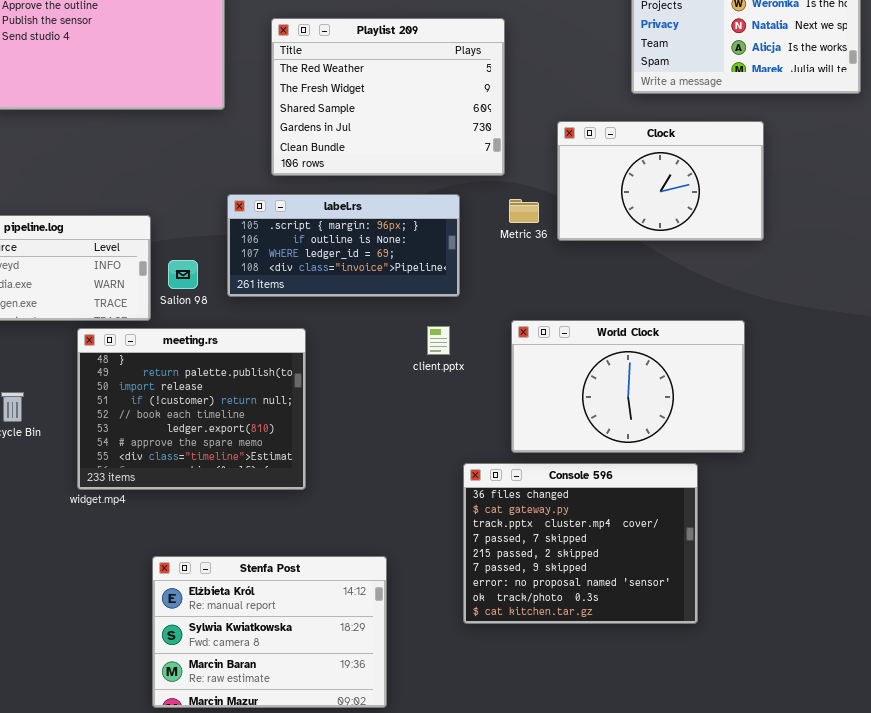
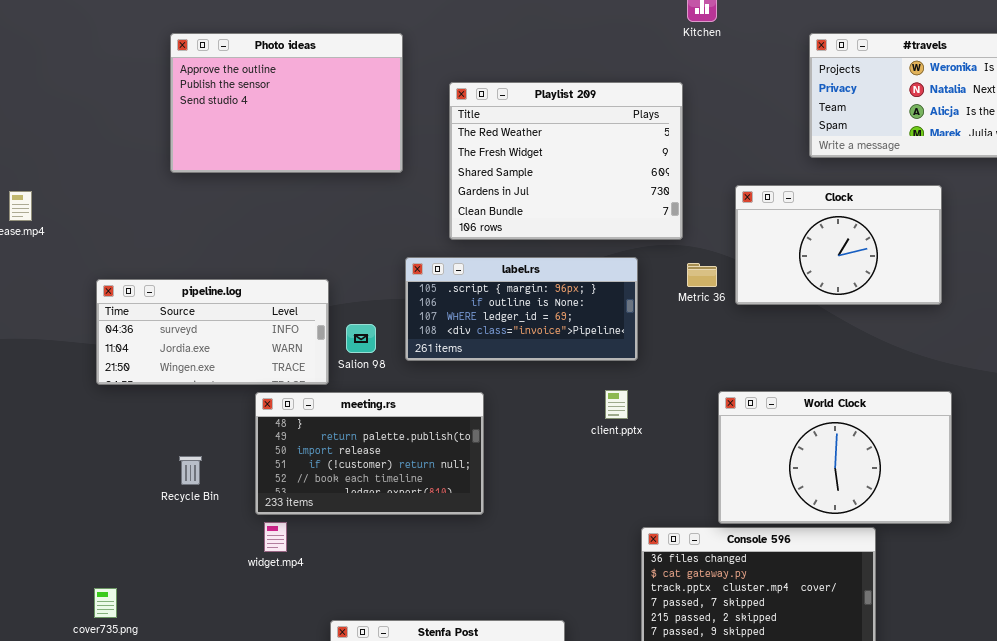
World Clock: [511,320,745,453] -> [718,391,952,524], moved
meeting.rs: [77,328,306,490] -> [255,392,484,515], resized

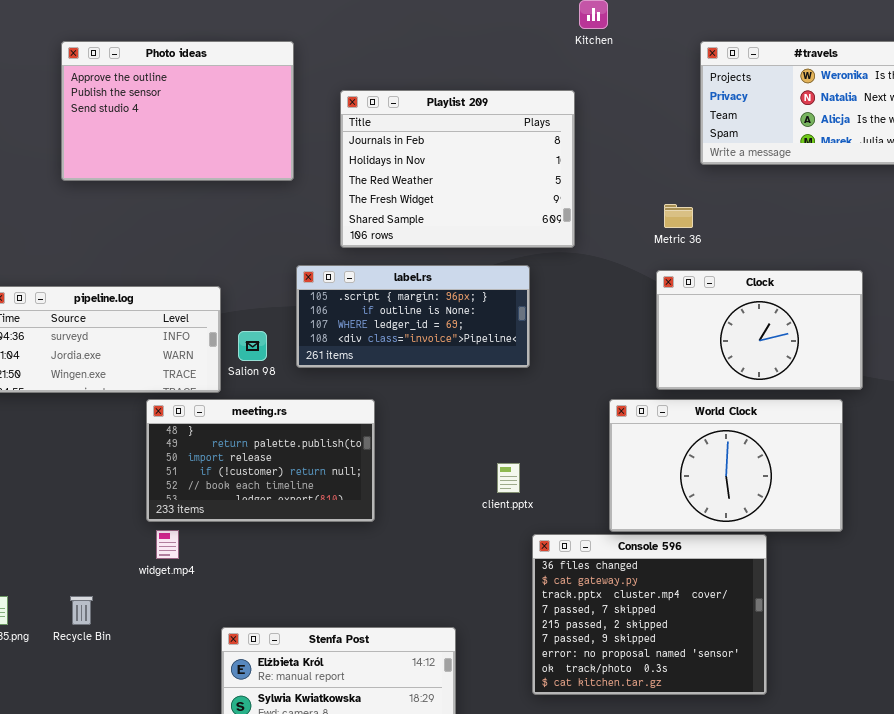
Playlist 209: [449,82,683,240] -> [340,90,575,248], scrolled up 2 rows
Clock: [735,185,942,305] -> [656,270,863,390], moved
Metric 36: [687,263,717,287] -> [664,204,693,228], moved
client.pptx: [605,390,628,419] -> [497,463,520,493], moved
Recycle Bin: [179,456,202,485] -> [70,596,93,625], moved

